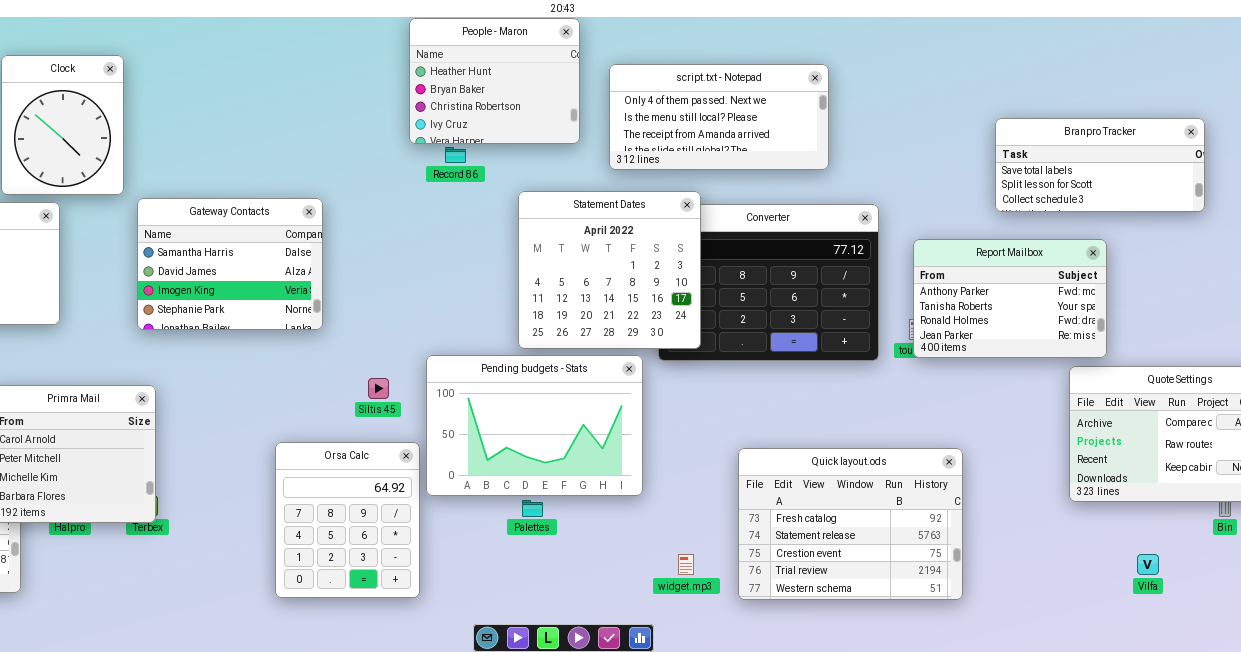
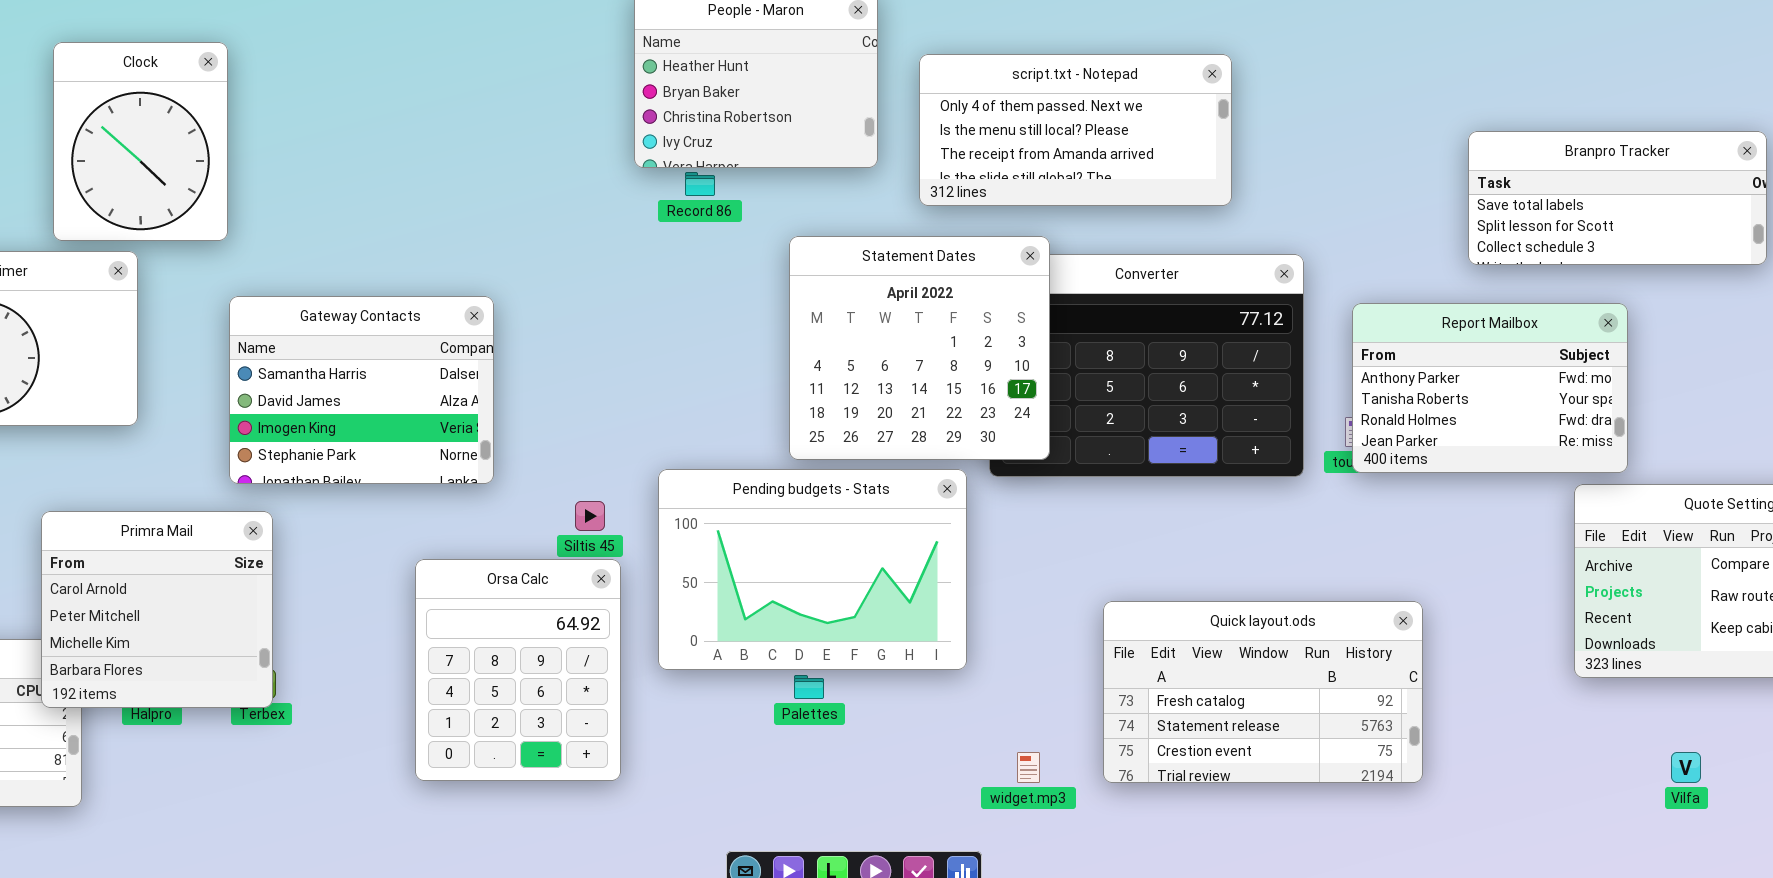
Gateway Contacts: [137,198,323,330] -> [229,296,494,484], moved
Orsa Calc: [275,442,420,598] -> [415,559,621,781], moved
Quick layout.ods: [738,448,963,600] -> [1103,601,1423,783], resized

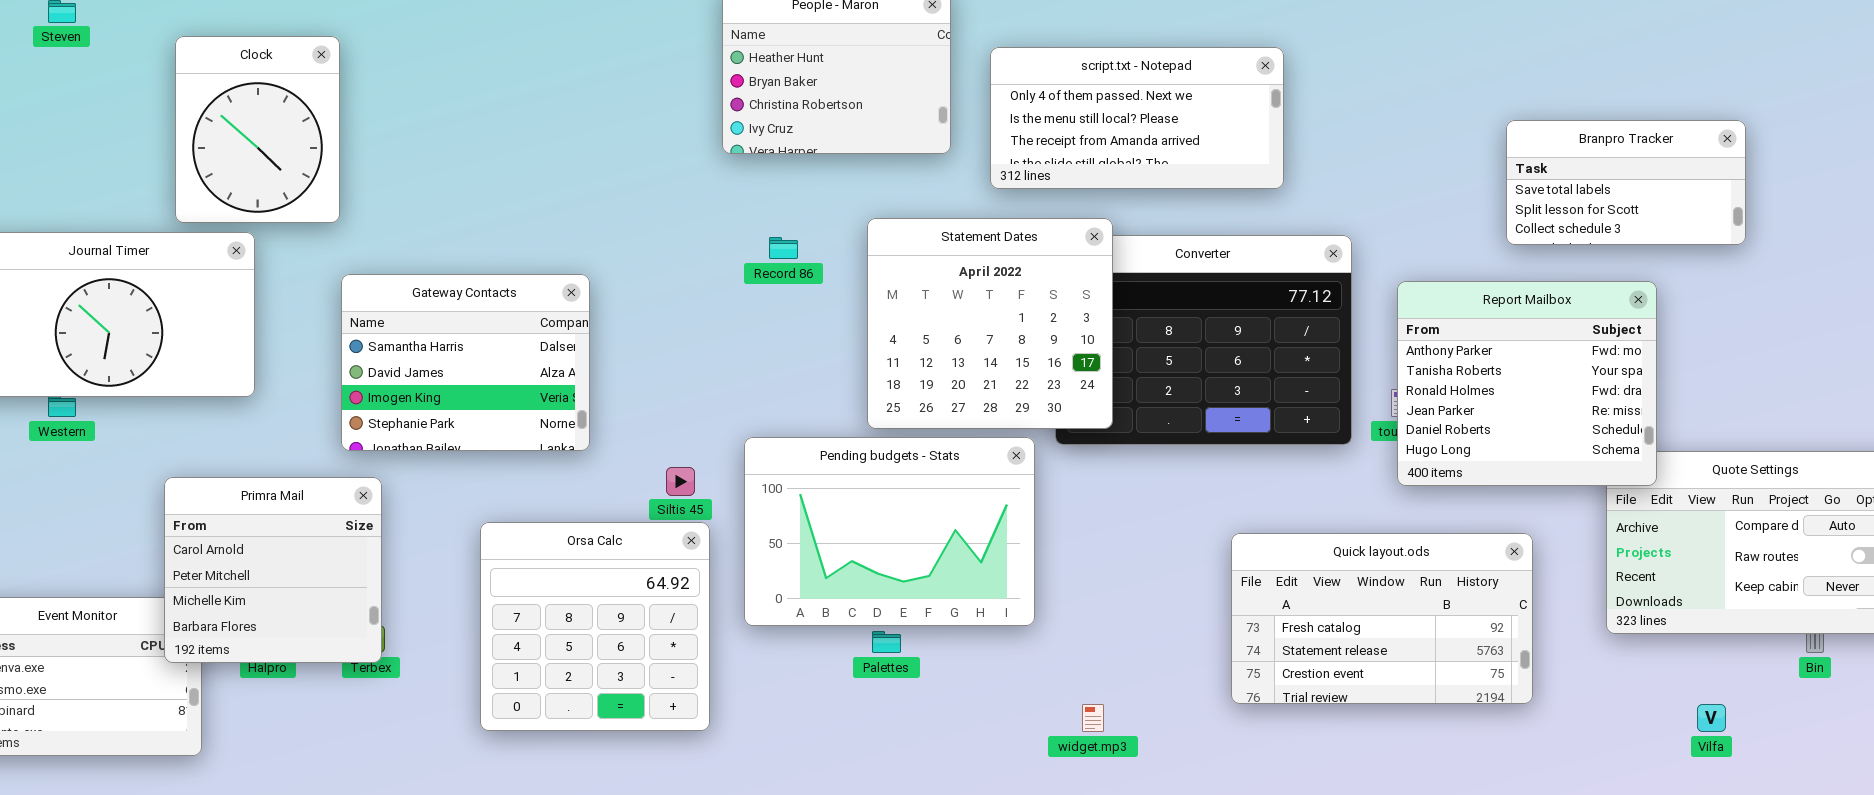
Branpro Tracker: [1468,131,1767,265] -> [1506,120,1746,245], resized
Record 86: [685,172,715,196] -> [769,237,798,259], moved
Report Mailbox: [1352,303,1628,473] -> [1397,281,1657,486], resized
Orsa Calc: [415,559,621,781] -> [480,522,710,731], resized
Quick layout.ods: [1103,601,1423,783] -> [1231,533,1533,704], moved

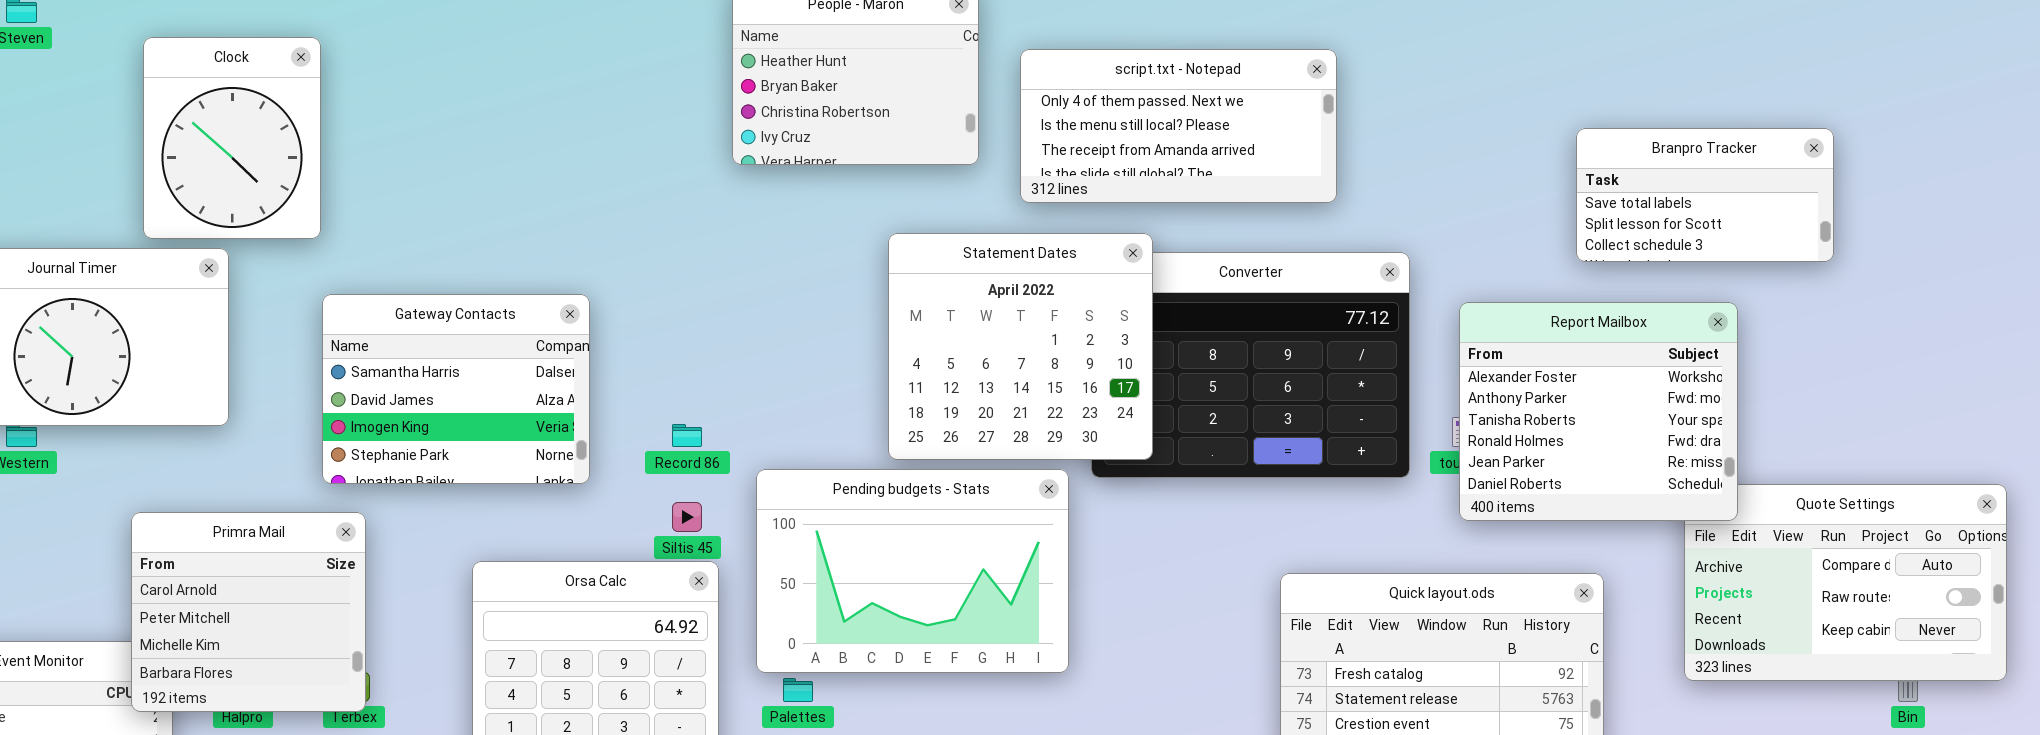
Record 86: [769,237,798,259] -> [672,424,702,447], moved
Report Mailbox: [1397,281,1657,486] -> [1459,302,1738,521], scrolled up 1 row
Palettes: [872,631,901,653] -> [783,678,813,702], moved

